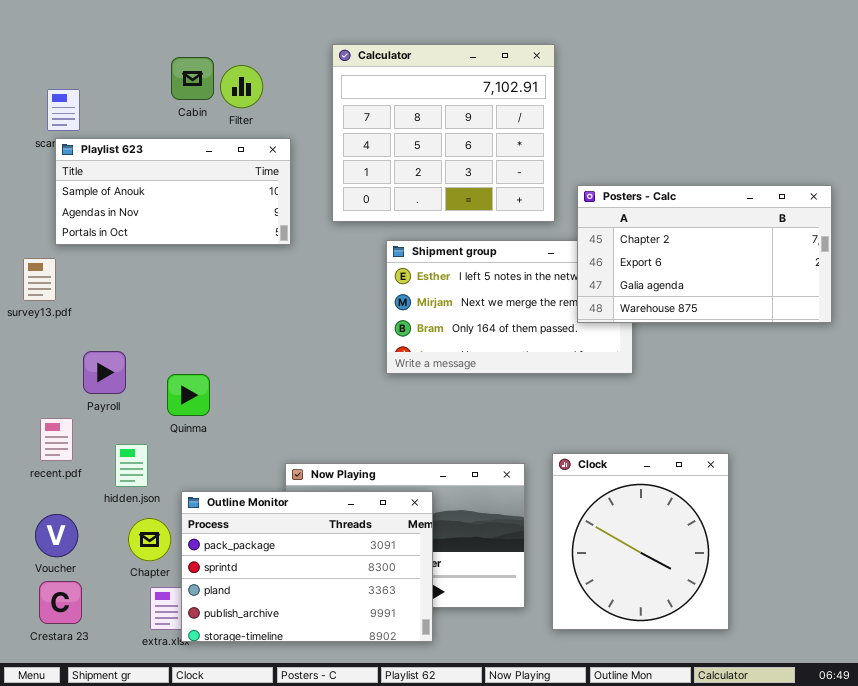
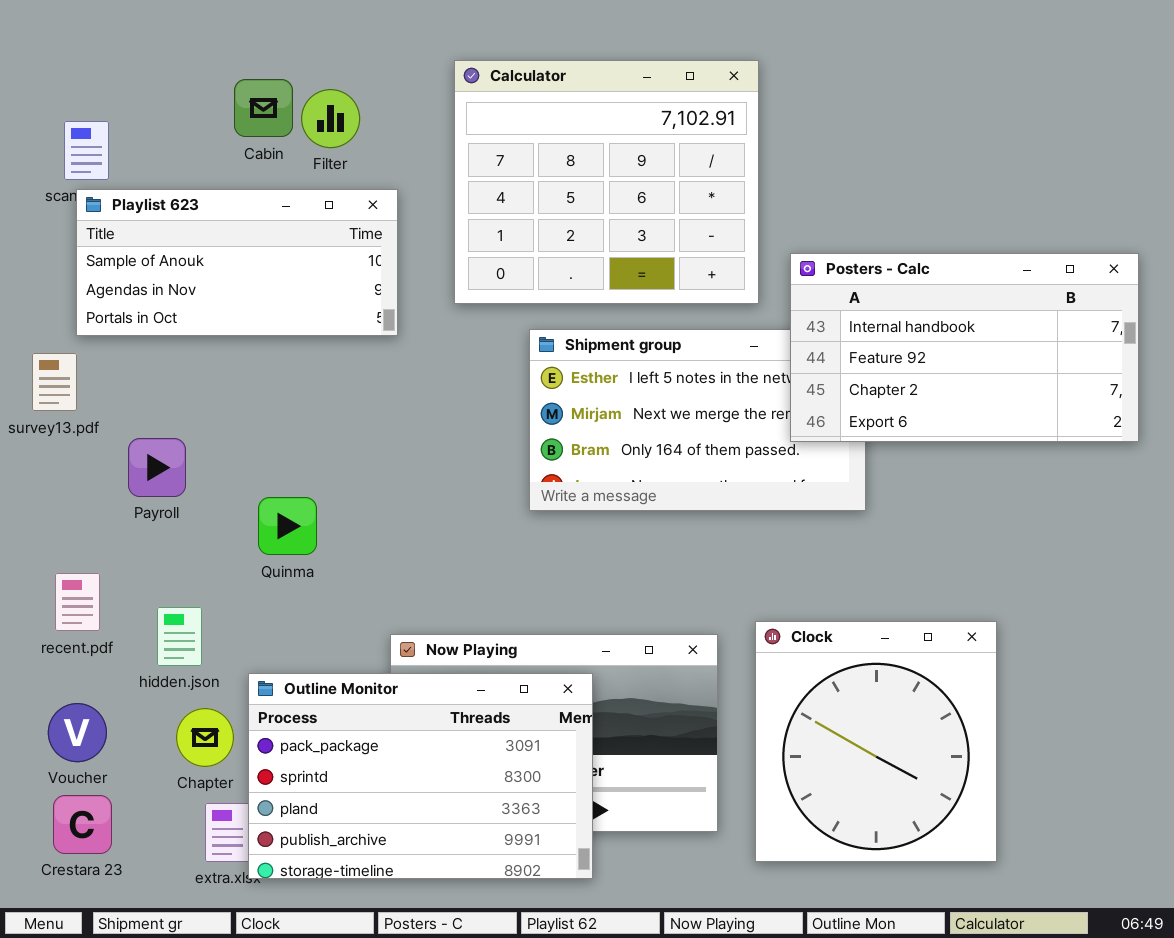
Posters - Calc: [577,185,832,323] -> [790,253,1139,442], scrolled up 2 rows
Payroll: [83,351,126,394] -> [128,438,186,497], moved
Quinma: [167,374,210,416] -> [258,497,317,555], moved

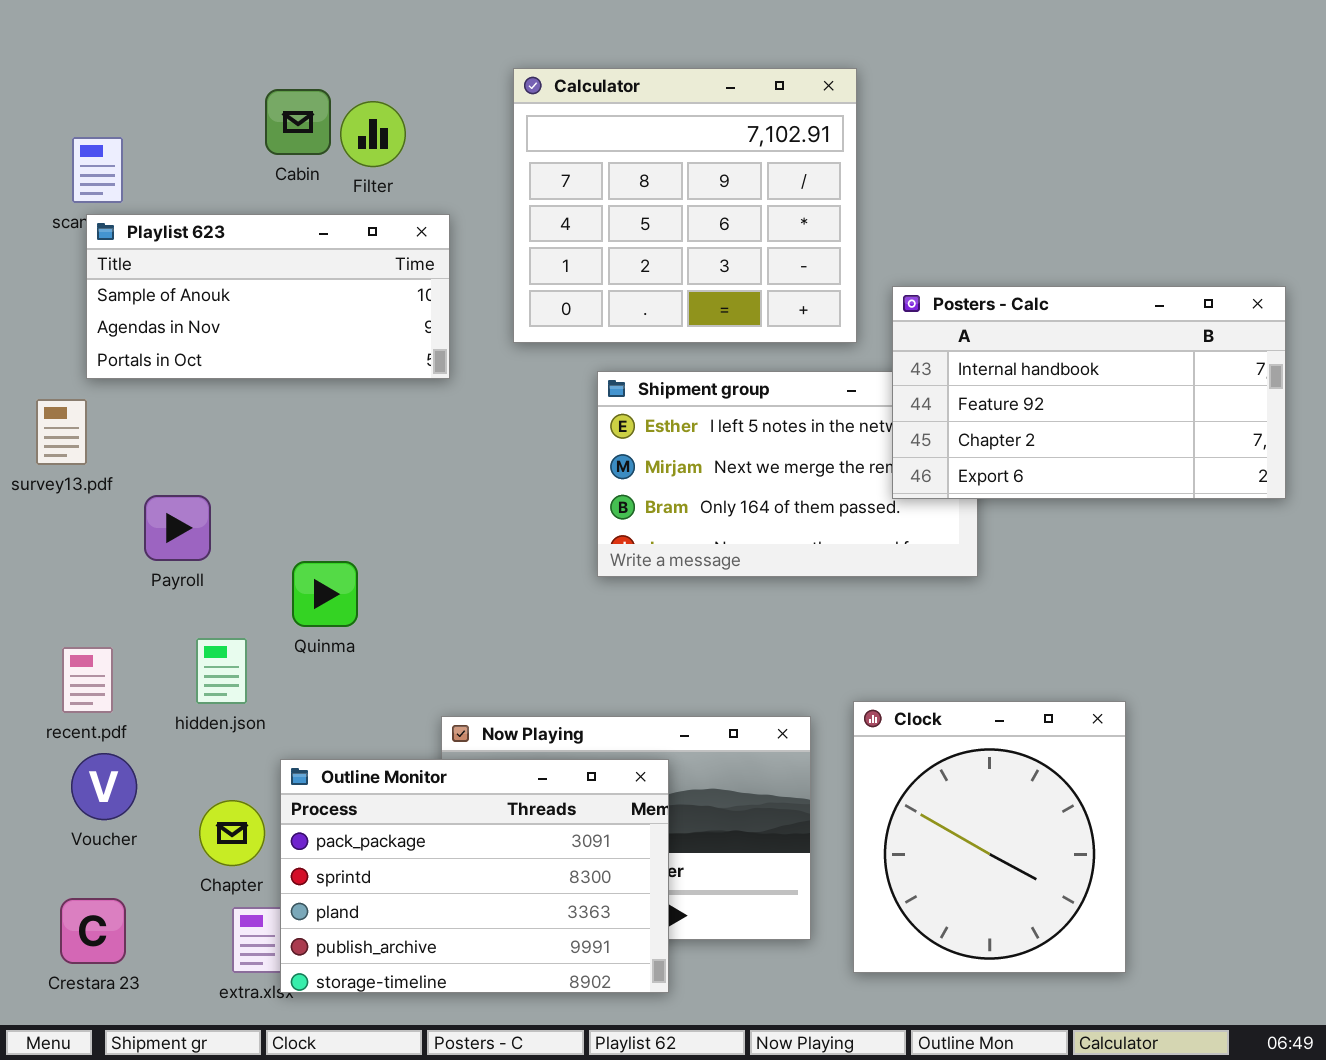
hidden.json: [157,607,202,666] -> [196,638,247,704], moved
Voucher: [48,703,107,762] -> [71,753,137,820], moved

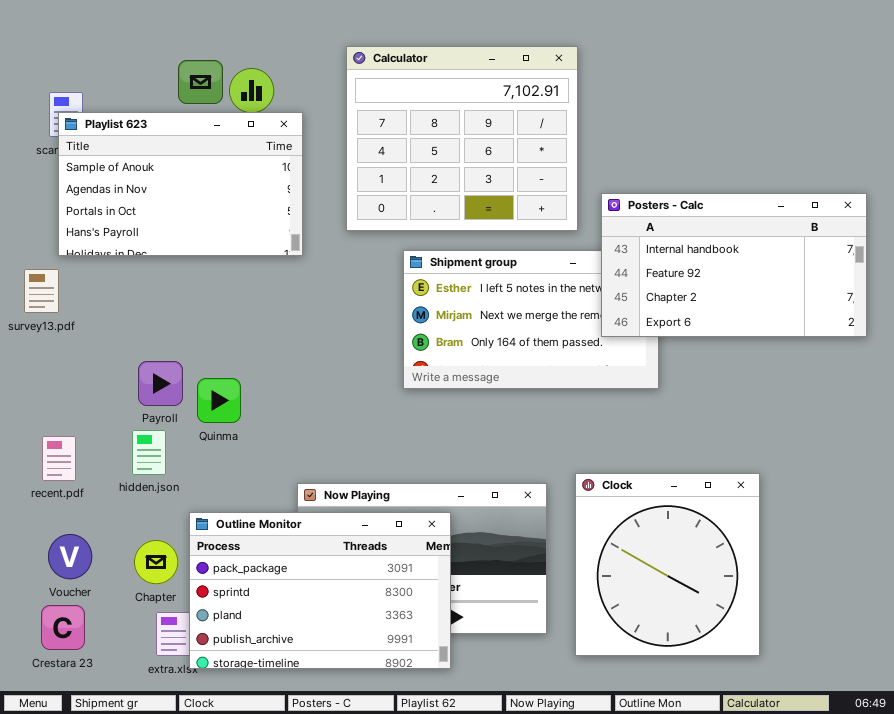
Playlist 623: [86,214,450,379] -> [58,112,303,256], resized
Payroll: [144,495,211,561] -> [138,361,183,406], moved
Voucher: [71,753,137,820] -> [48,534,92,579], moved

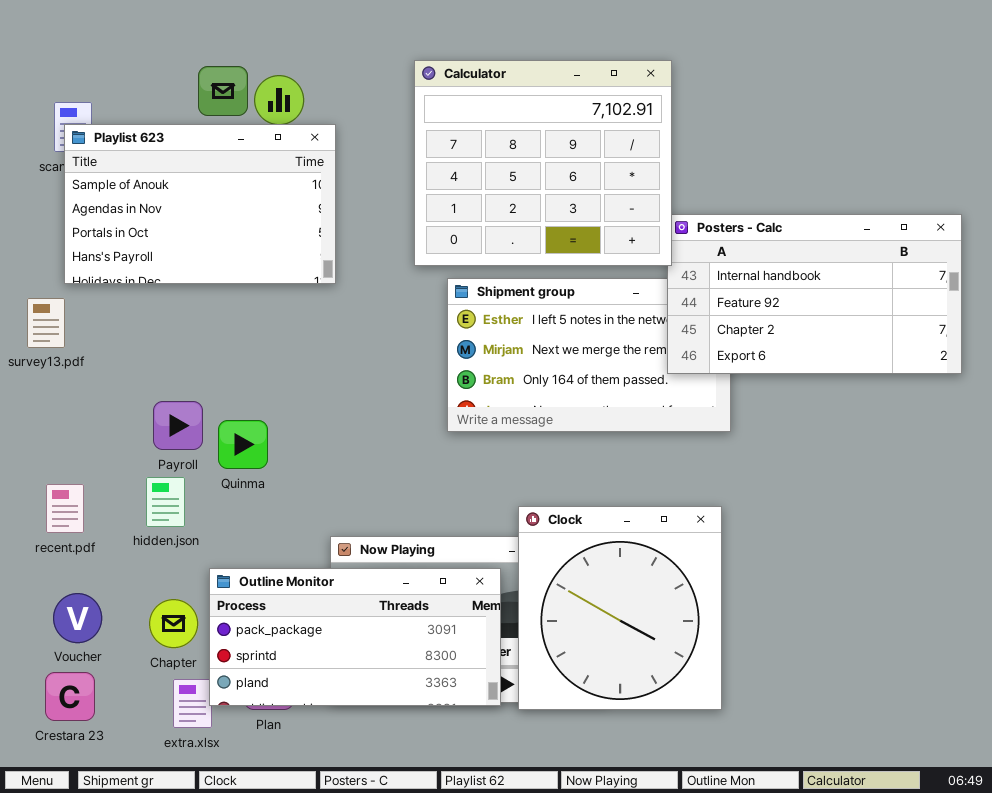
Calculator: [346,46,578,231] -> [414,60,672,266], moved
Clock: [575,473,760,656] -> [518,506,722,710], moved
Outline Monitor: [189,512,451,669] -> [209,568,501,706], resized

